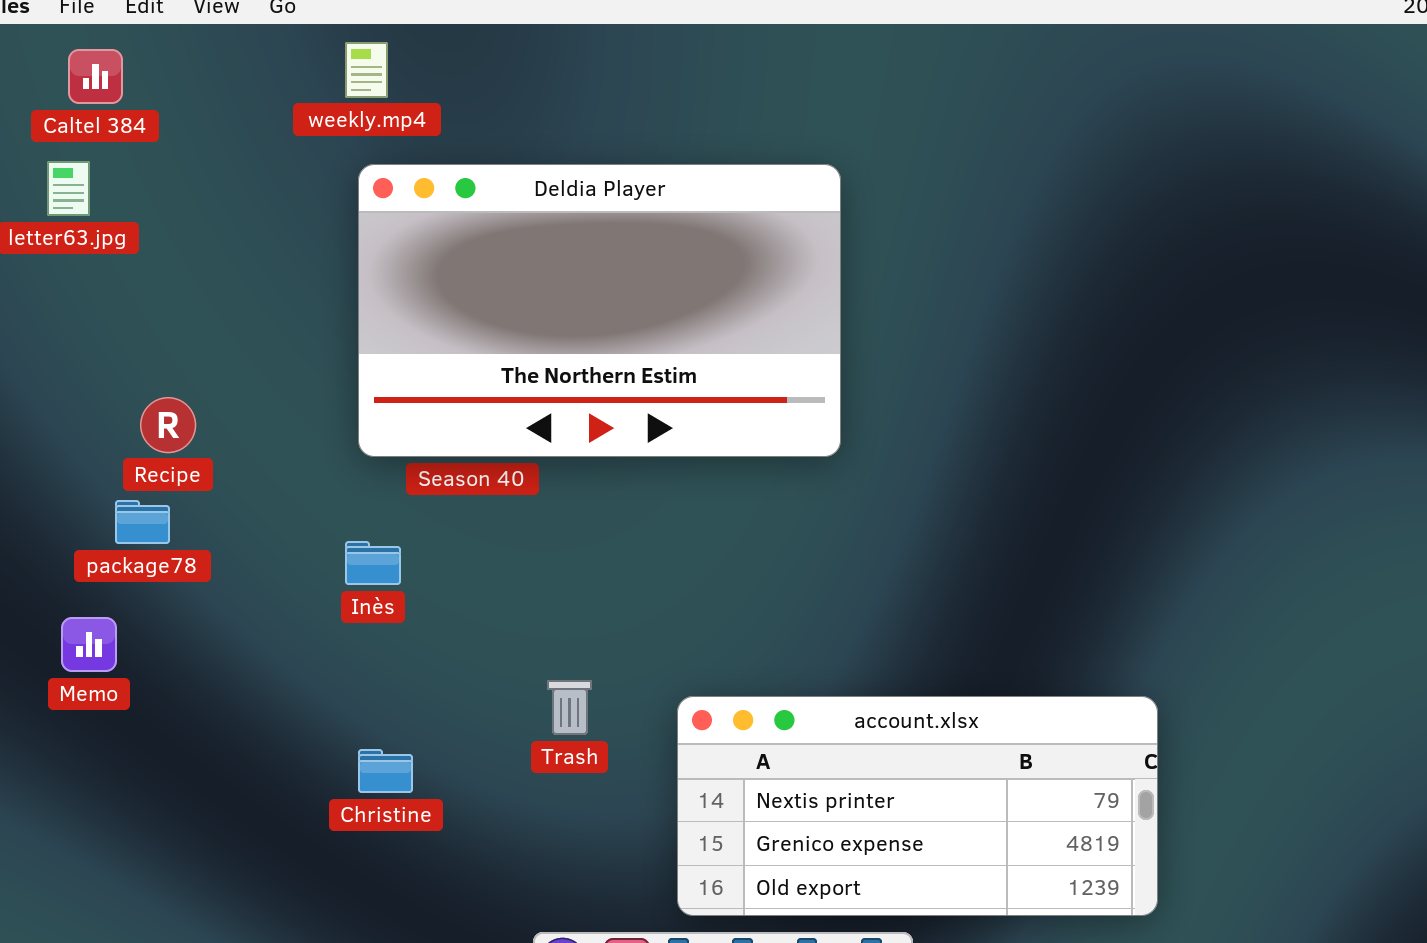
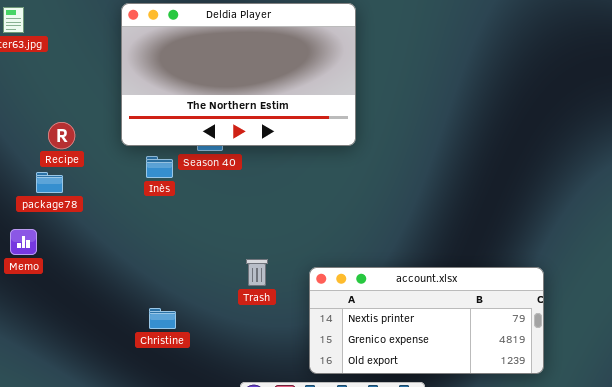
Deldia Player: [358,164,841,457] -> [121,3,356,146], moved
Inès: [345,541,401,585] -> [146,156,173,178], moved
Christine: [358,749,413,793] -> [149,308,176,329], moved

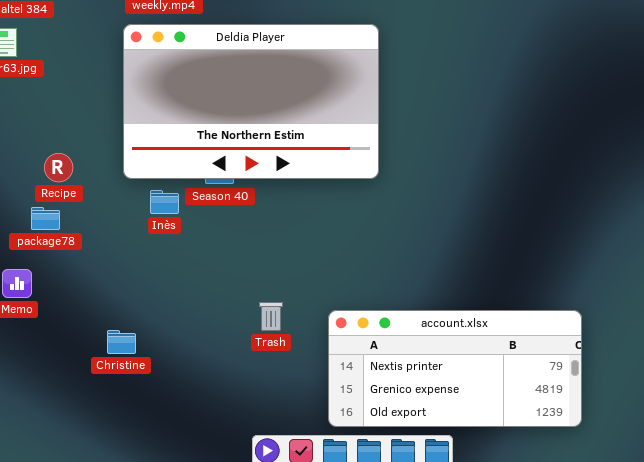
Christine: [149,308,176,329] -> [107,330,136,354], moved

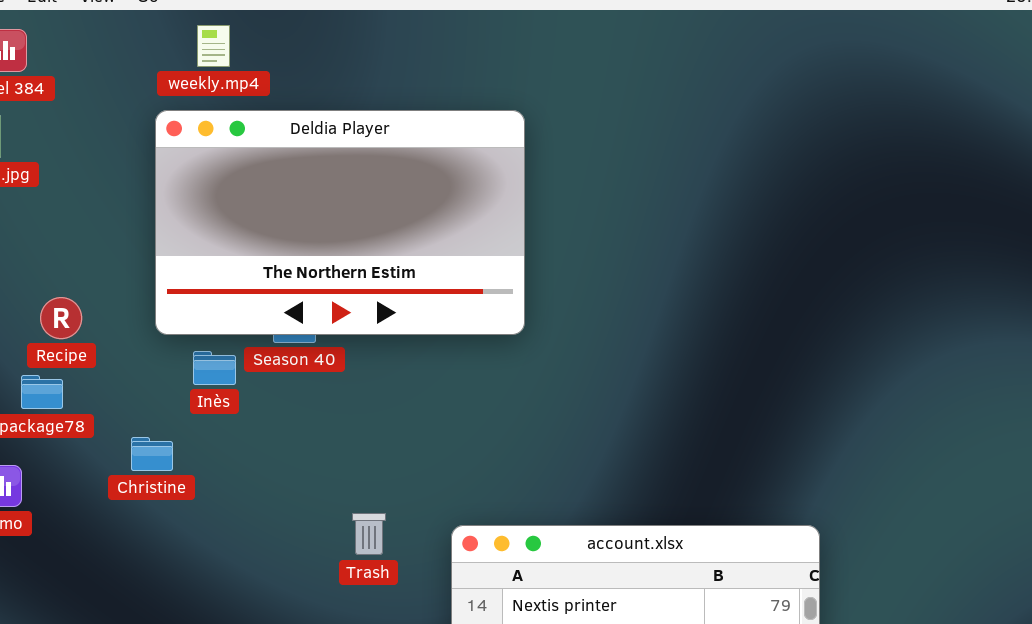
Christine: [107,330,136,354] -> [131,437,173,471], moved

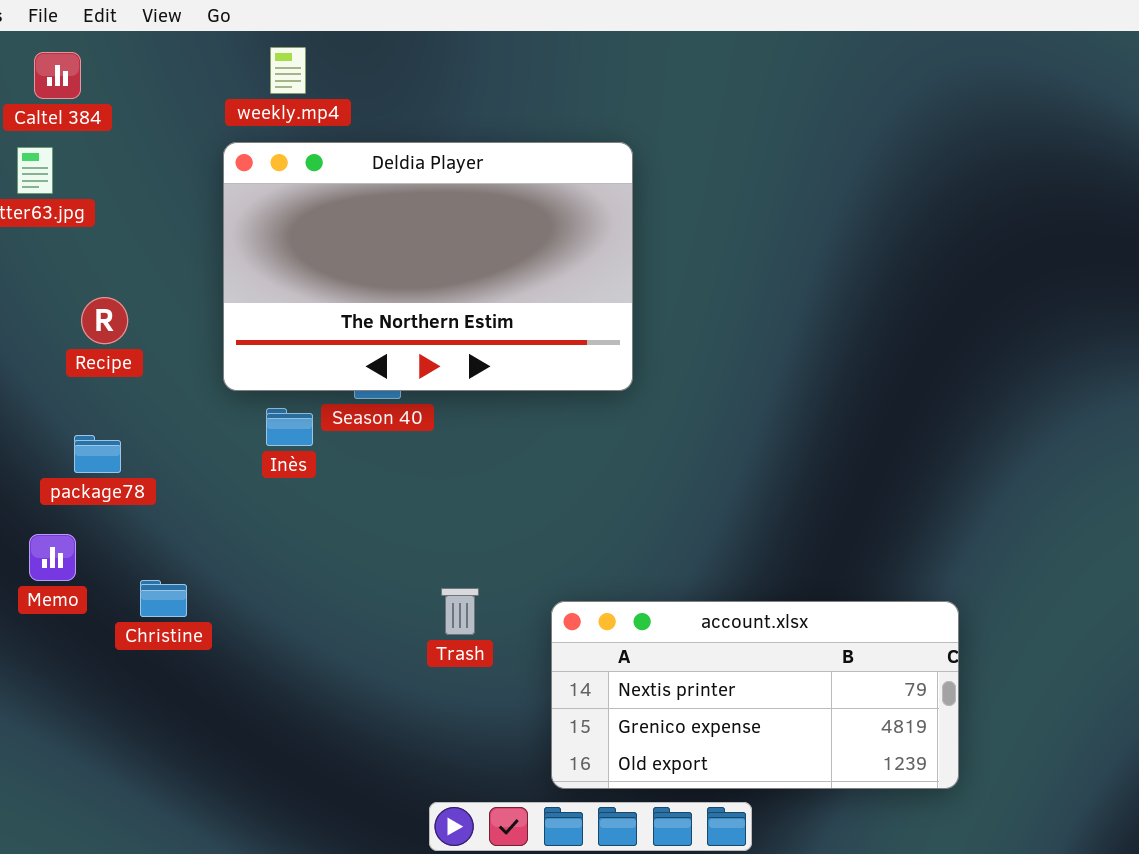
Recipe: [40,297,82,339] -> [81,297,128,344], moved
Christine: [131,437,173,471] -> [140,580,187,617], moved

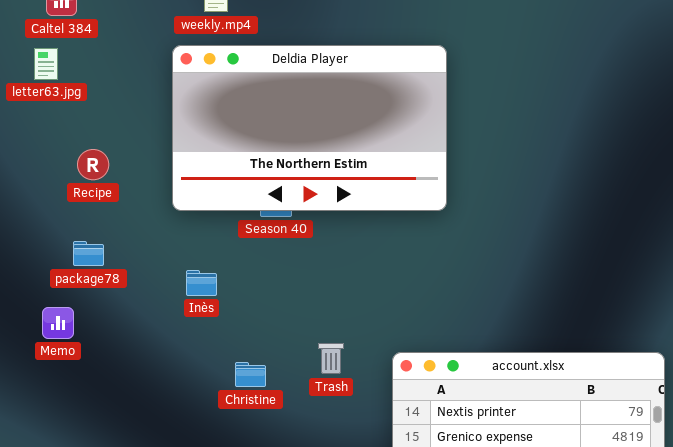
Inès: [266,408,313,446] -> [186,270,217,296], moved
Christine: [140,580,187,617] -> [235,362,266,387], moved

